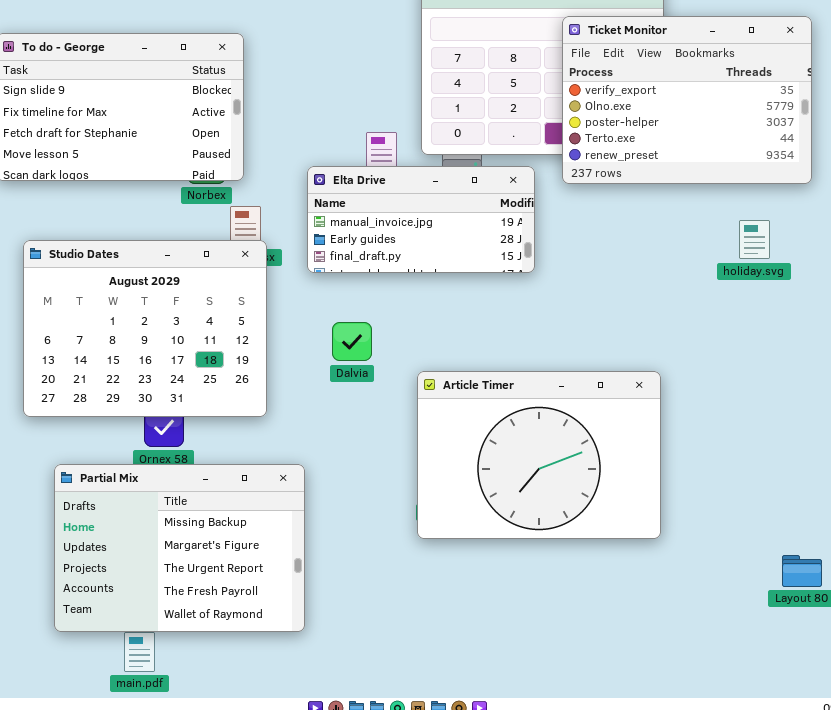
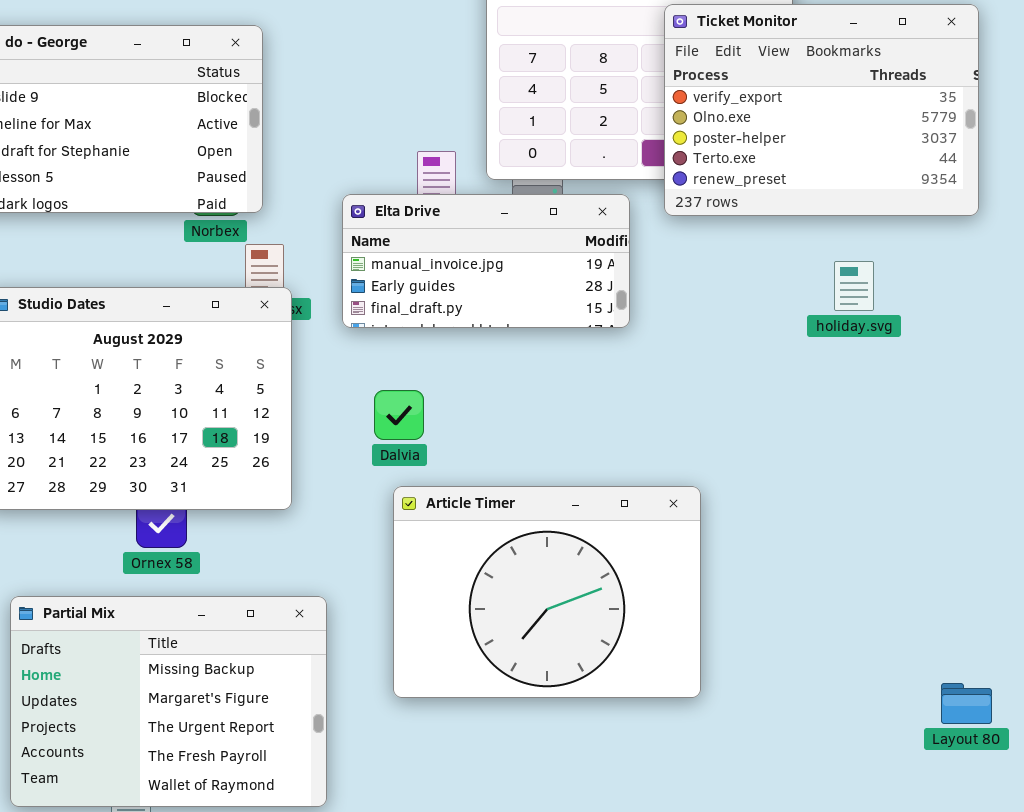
holiday.svg: [739,220,770,259] -> [834,261,874,311], moved
Article Timer: [417,371,661,539] -> [393,486,701,698], moved
Partial Mix: [54,464,305,632] -> [10,596,327,807], moved

